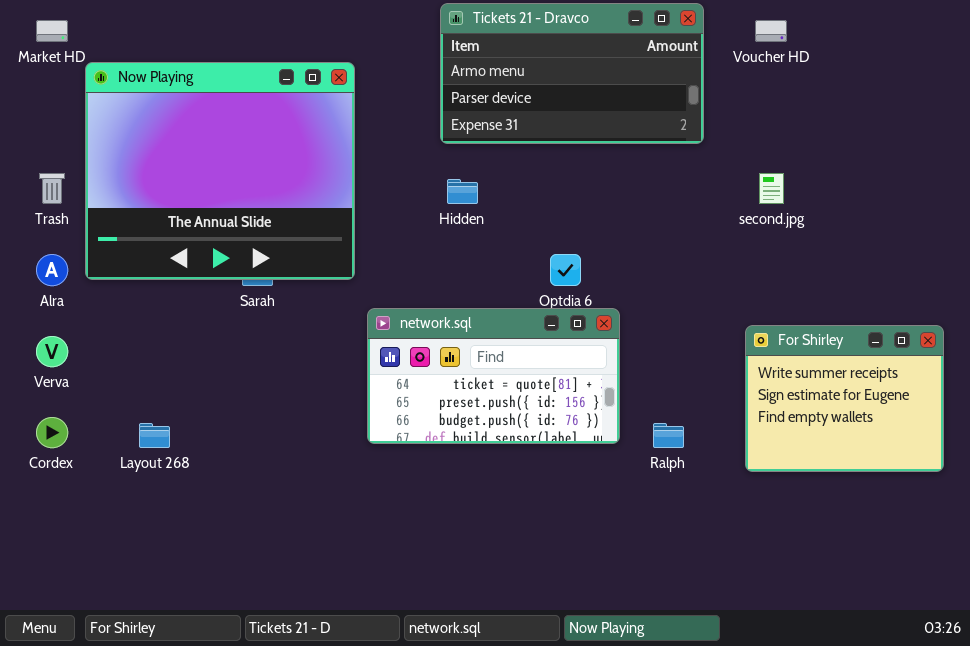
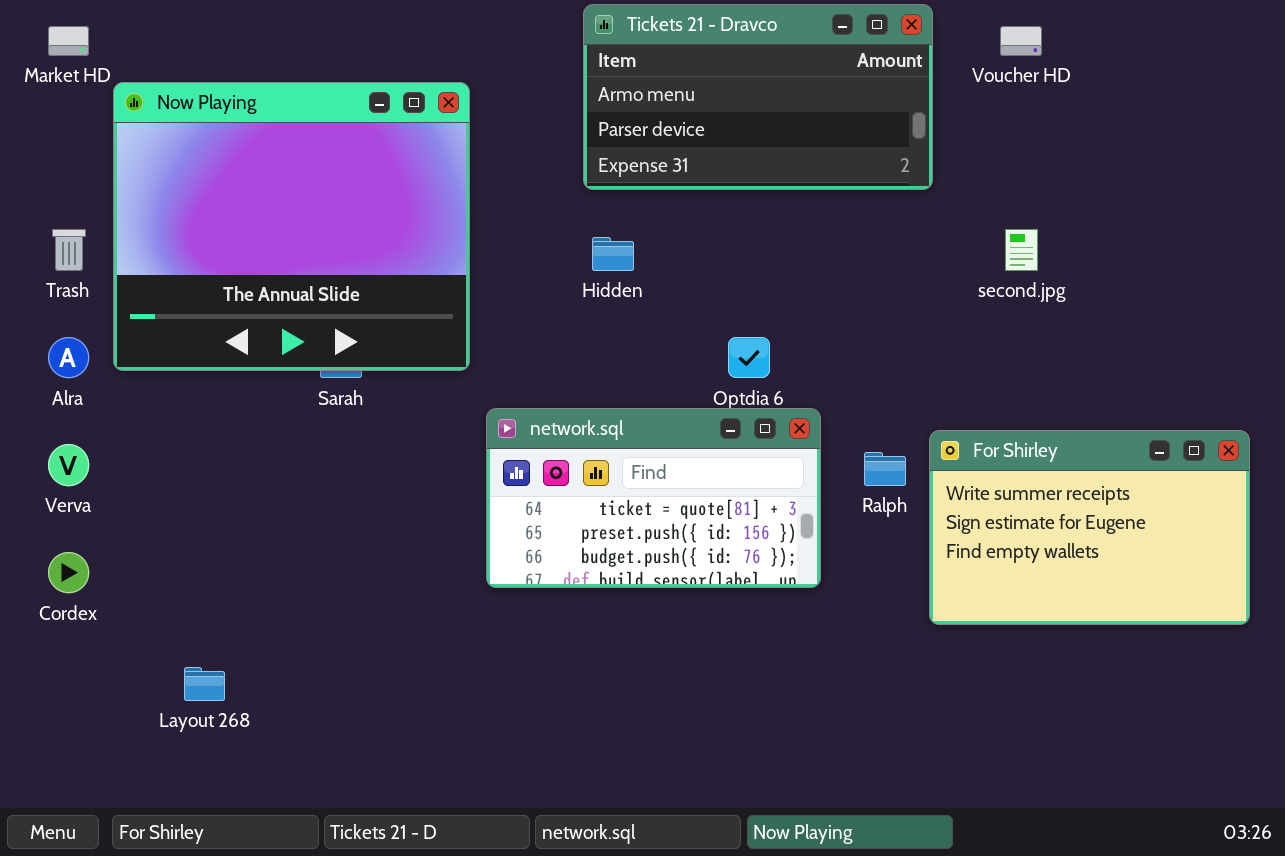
For Shirley: [745,325,944,472] -> [929,430,1250,625], resized
Layout 268: [139,423,170,448] -> [184,667,225,701], moved
Ralph: [653,423,684,448] -> [864,452,906,486], moved

